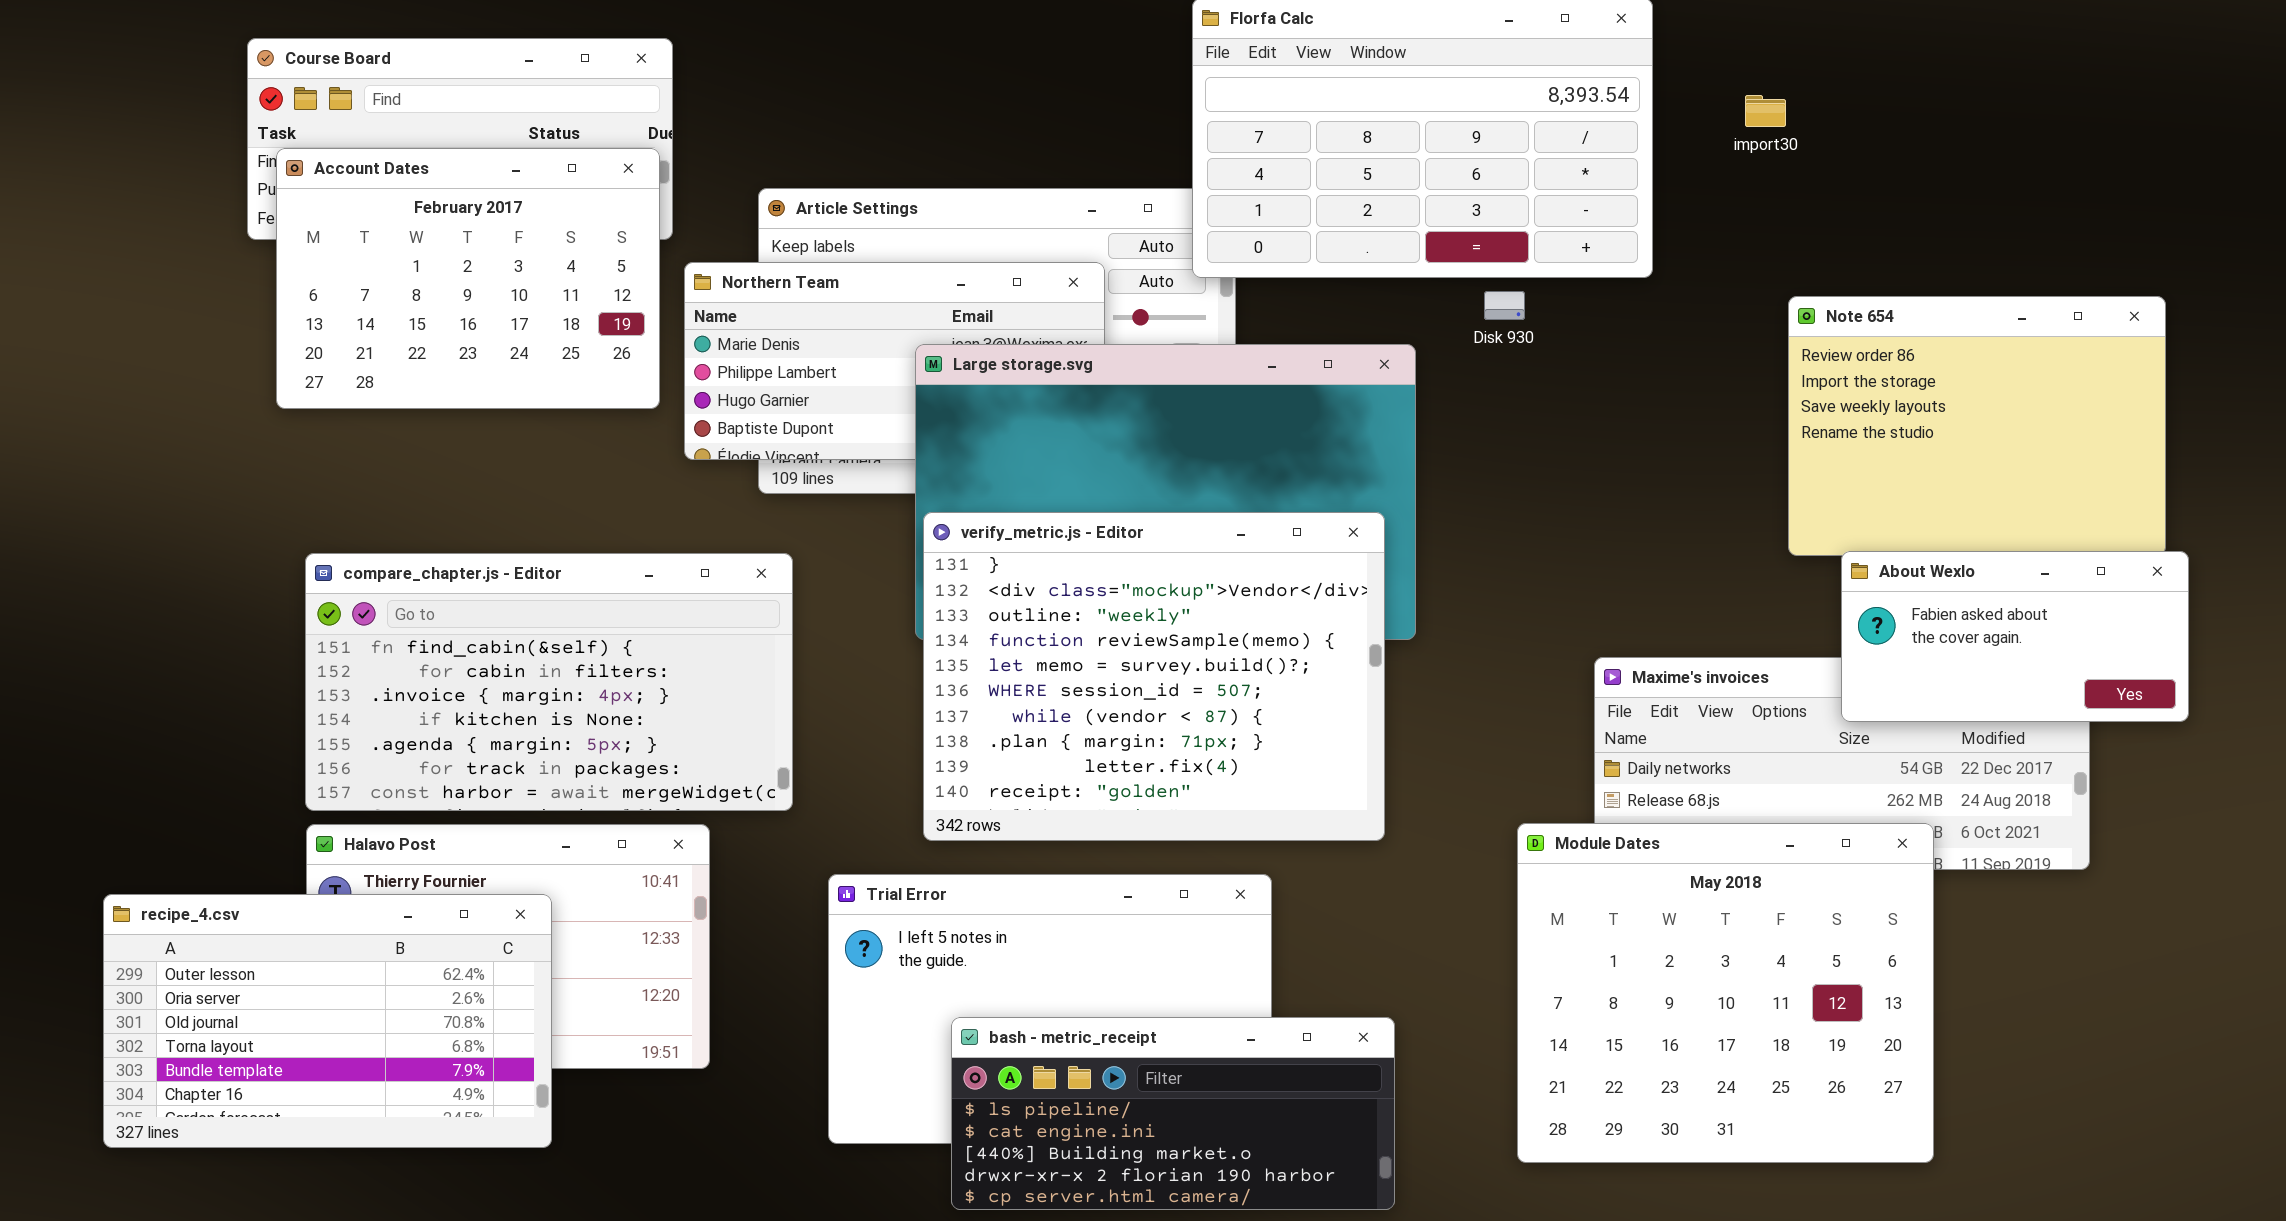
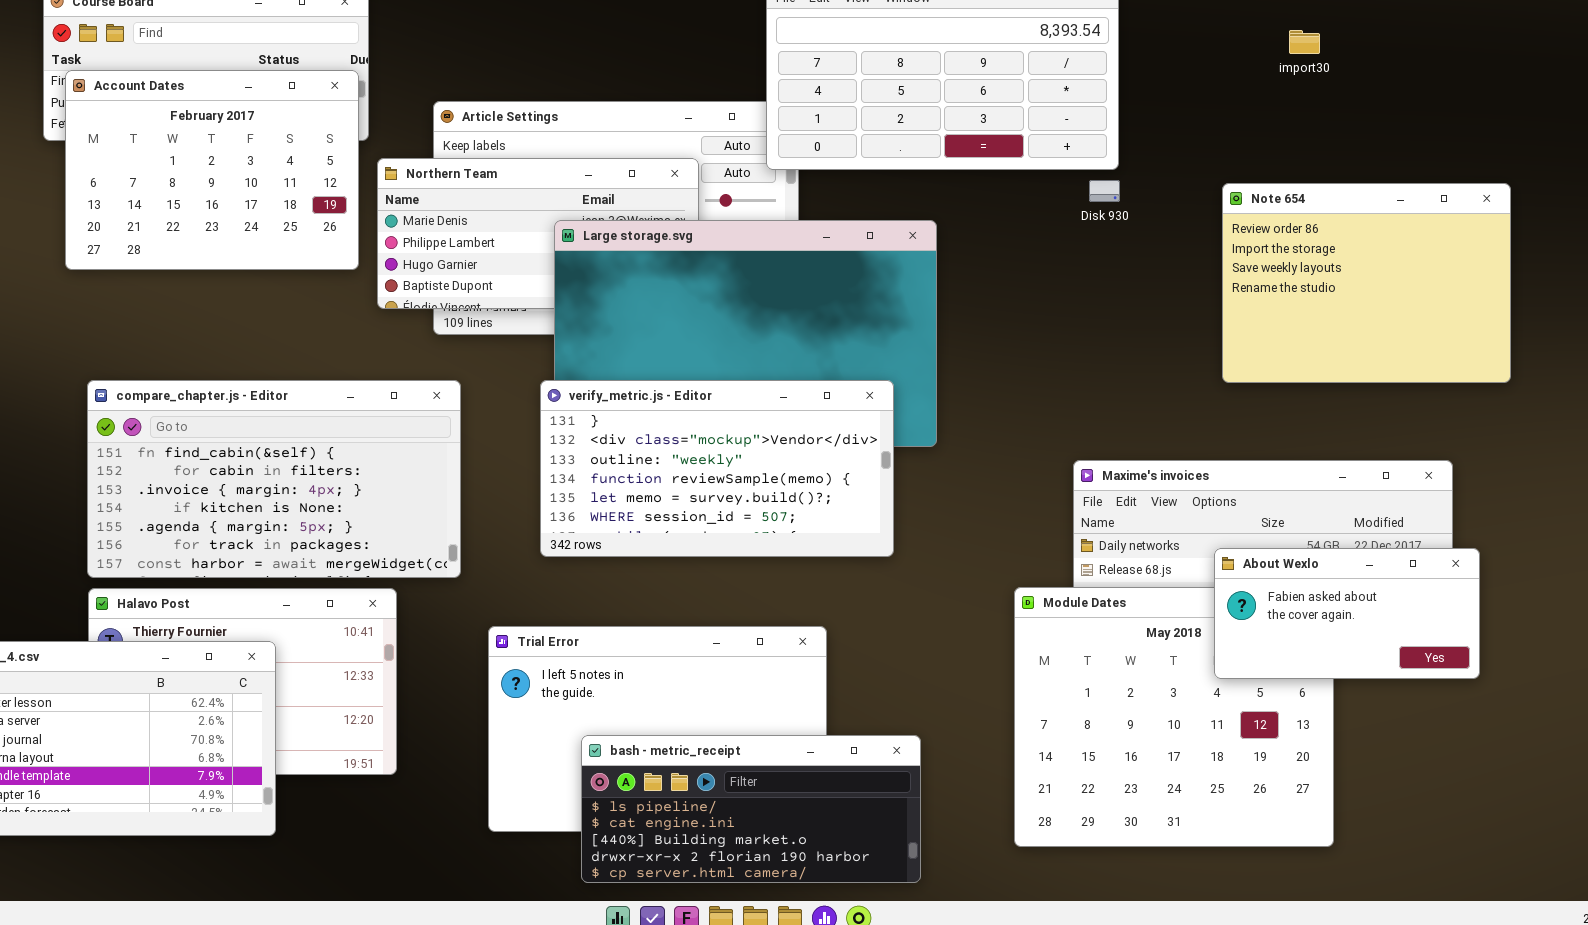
import30: [1745,95,1786,127] -> [1289,30,1320,54], moved
Disk 930: [1484,291,1525,320] -> [1089,180,1120,202], moved
verify_metric.js - Editor: [923,512,1385,841] -> [540,380,894,557], moved, resized
About Wexlo: [1841,551,2189,722] -> [1214,548,1480,679], moved

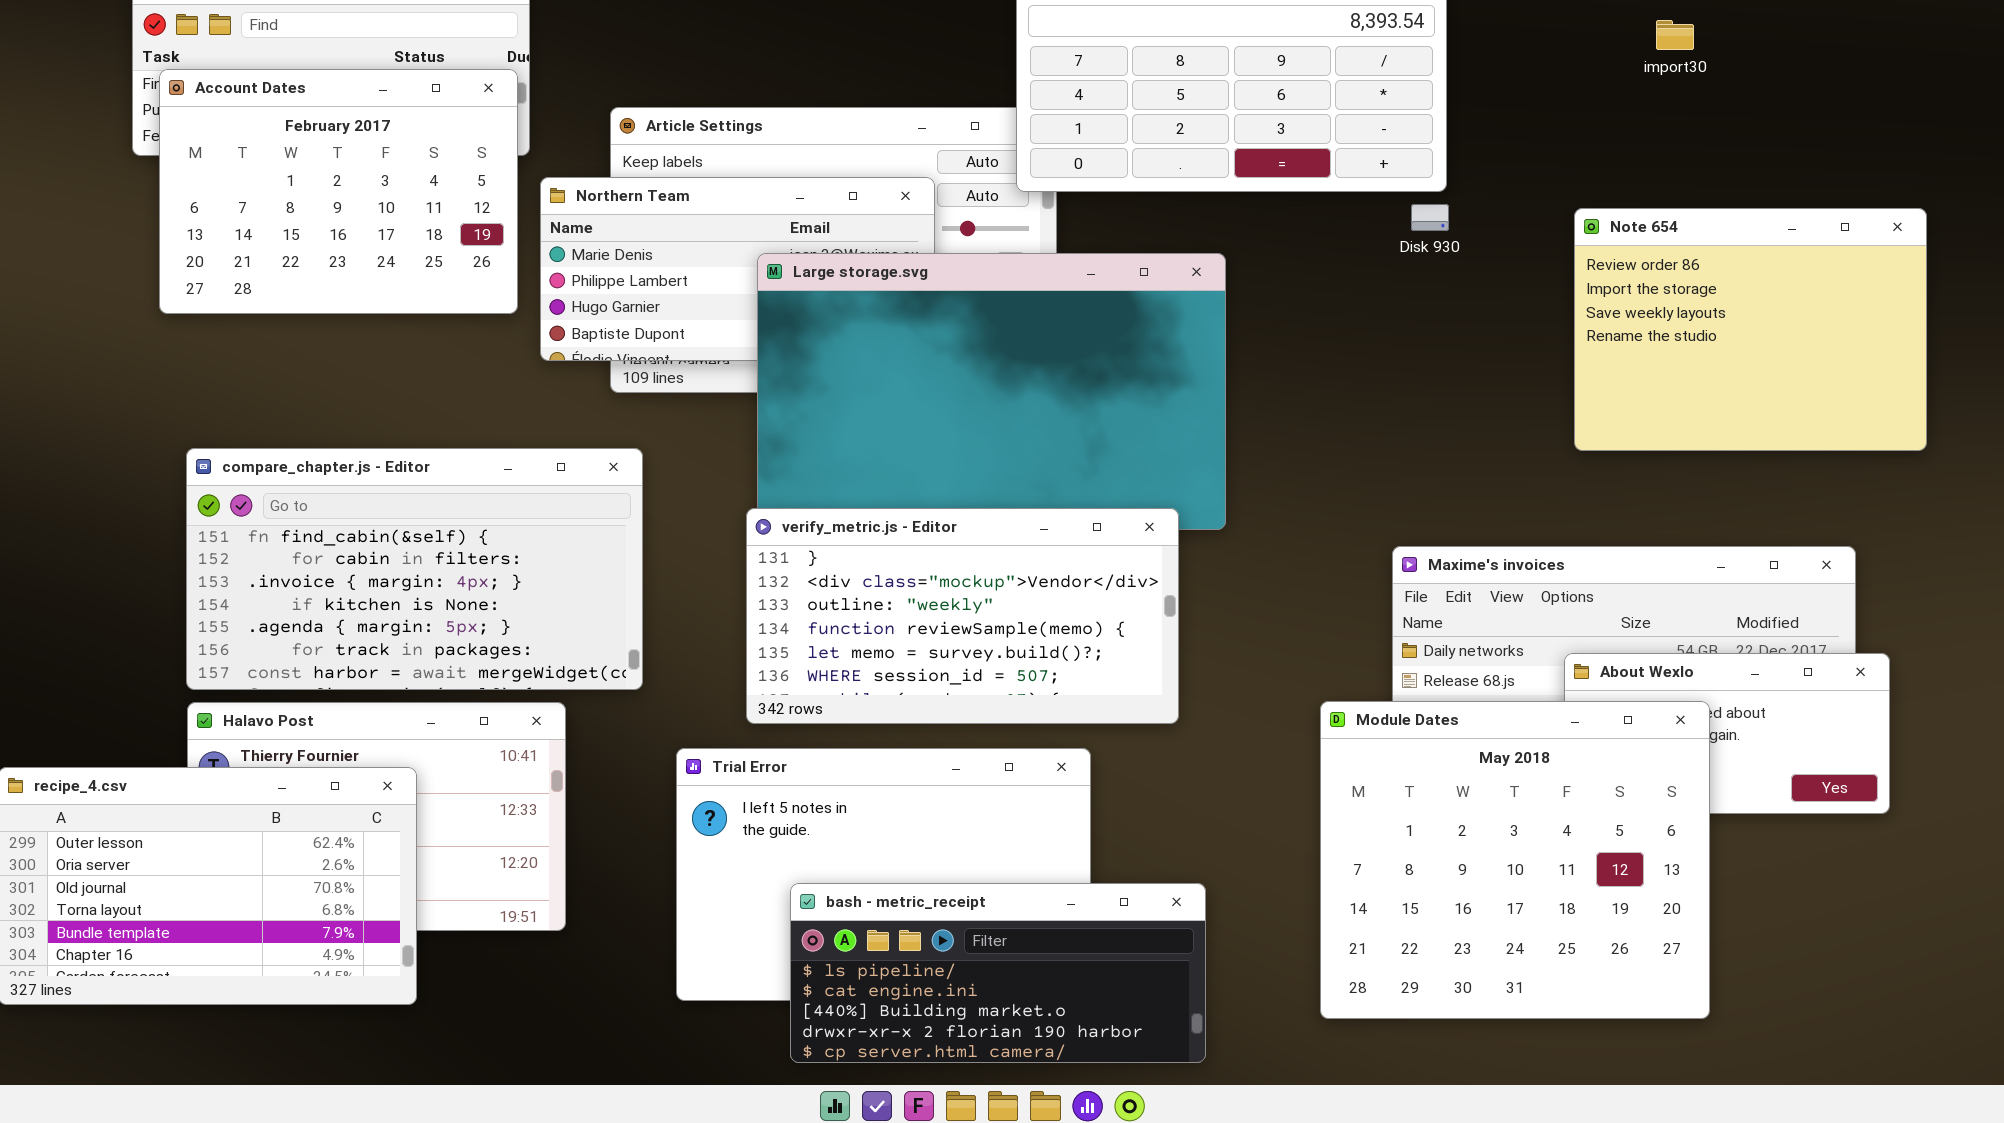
verify_metric.js - Editor: [540,380,894,557] -> [746,508,1179,724], moved
Module Dates: [1014,587,1334,847] -> [1320,701,1710,1019], raised

